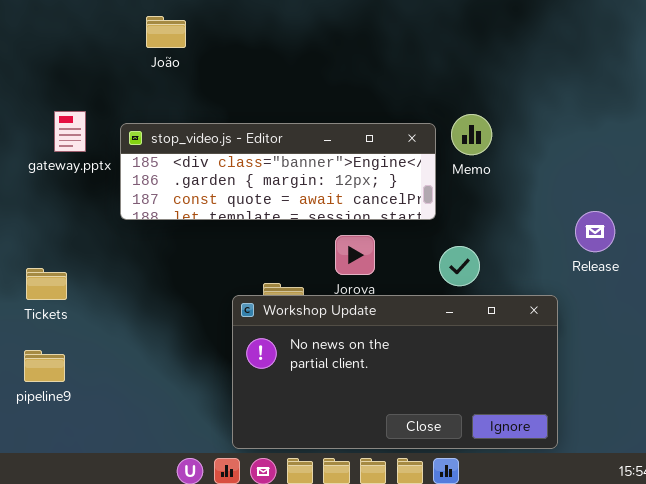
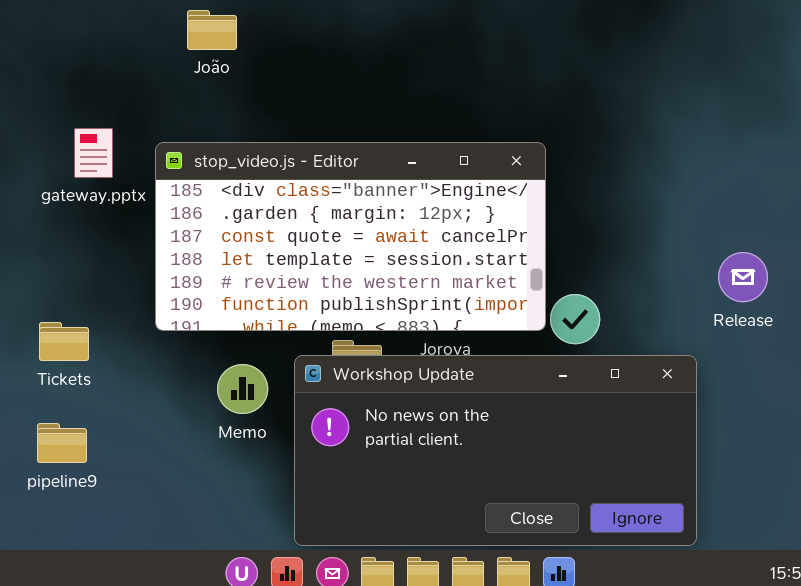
Memo: [451,114,492,155] -> [217,364,268,414], moved
stop_video.js - Editor: [120,123,436,220] -> [155,142,546,331], resized

